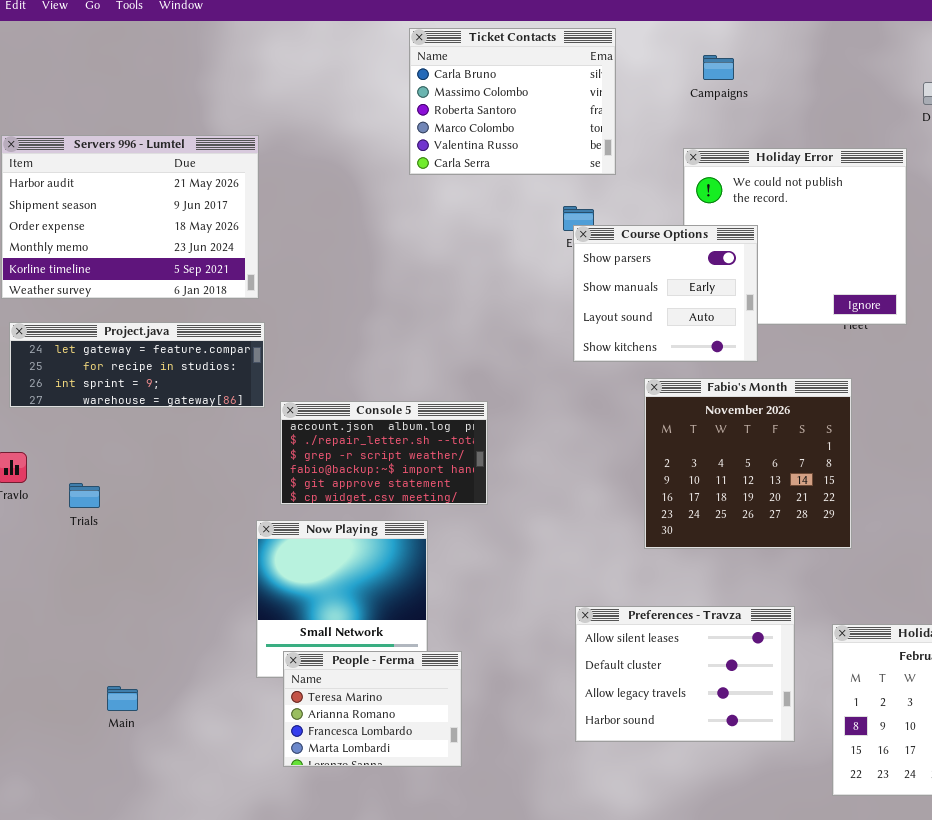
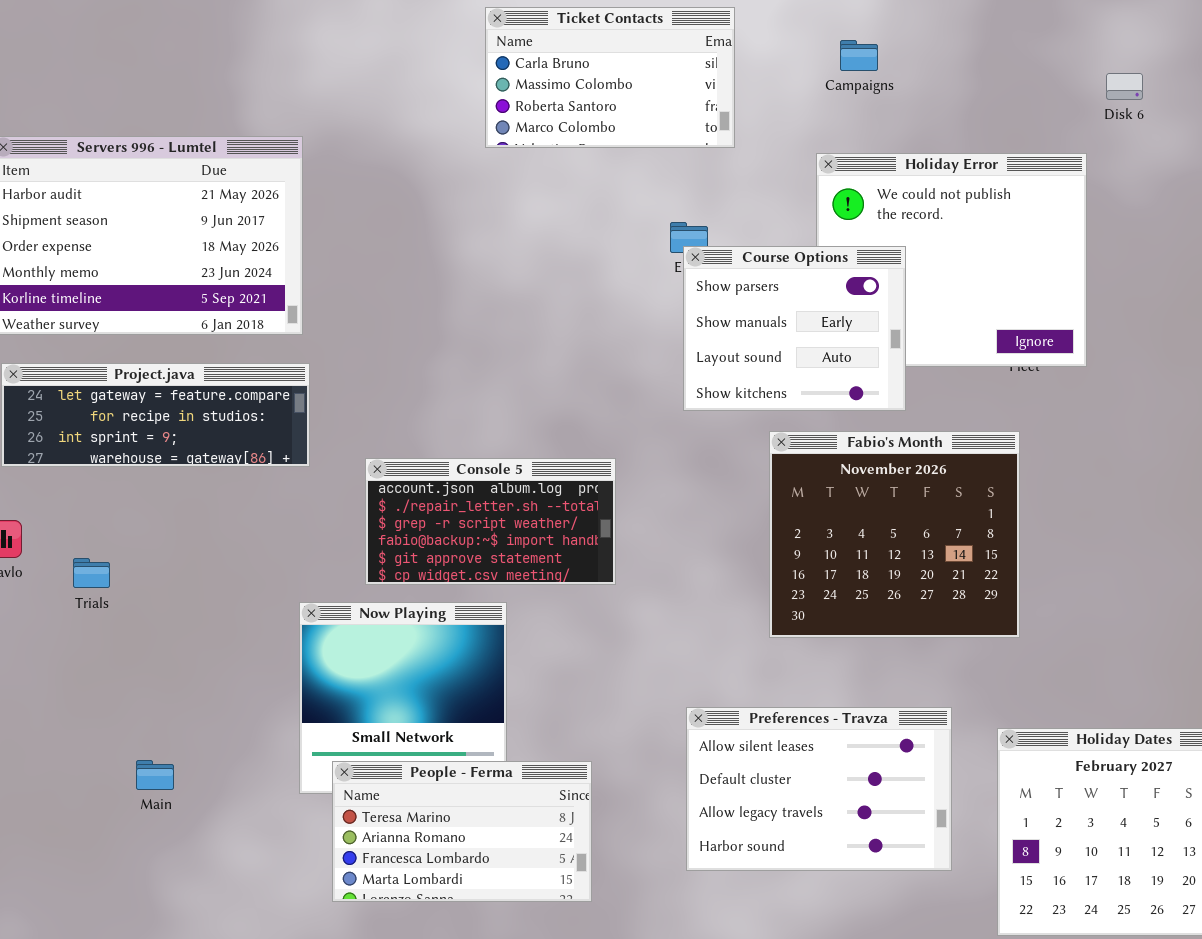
Ticket Contacts: [409,28,616,175] -> [485,7,735,148], resized
Console 5: [280,401,488,505] -> [365,458,616,585], moved
People - Ferma: [283,651,462,767] -> [332,761,592,902], resized
Main: [107,686,138,711] -> [136,760,174,790], moved

